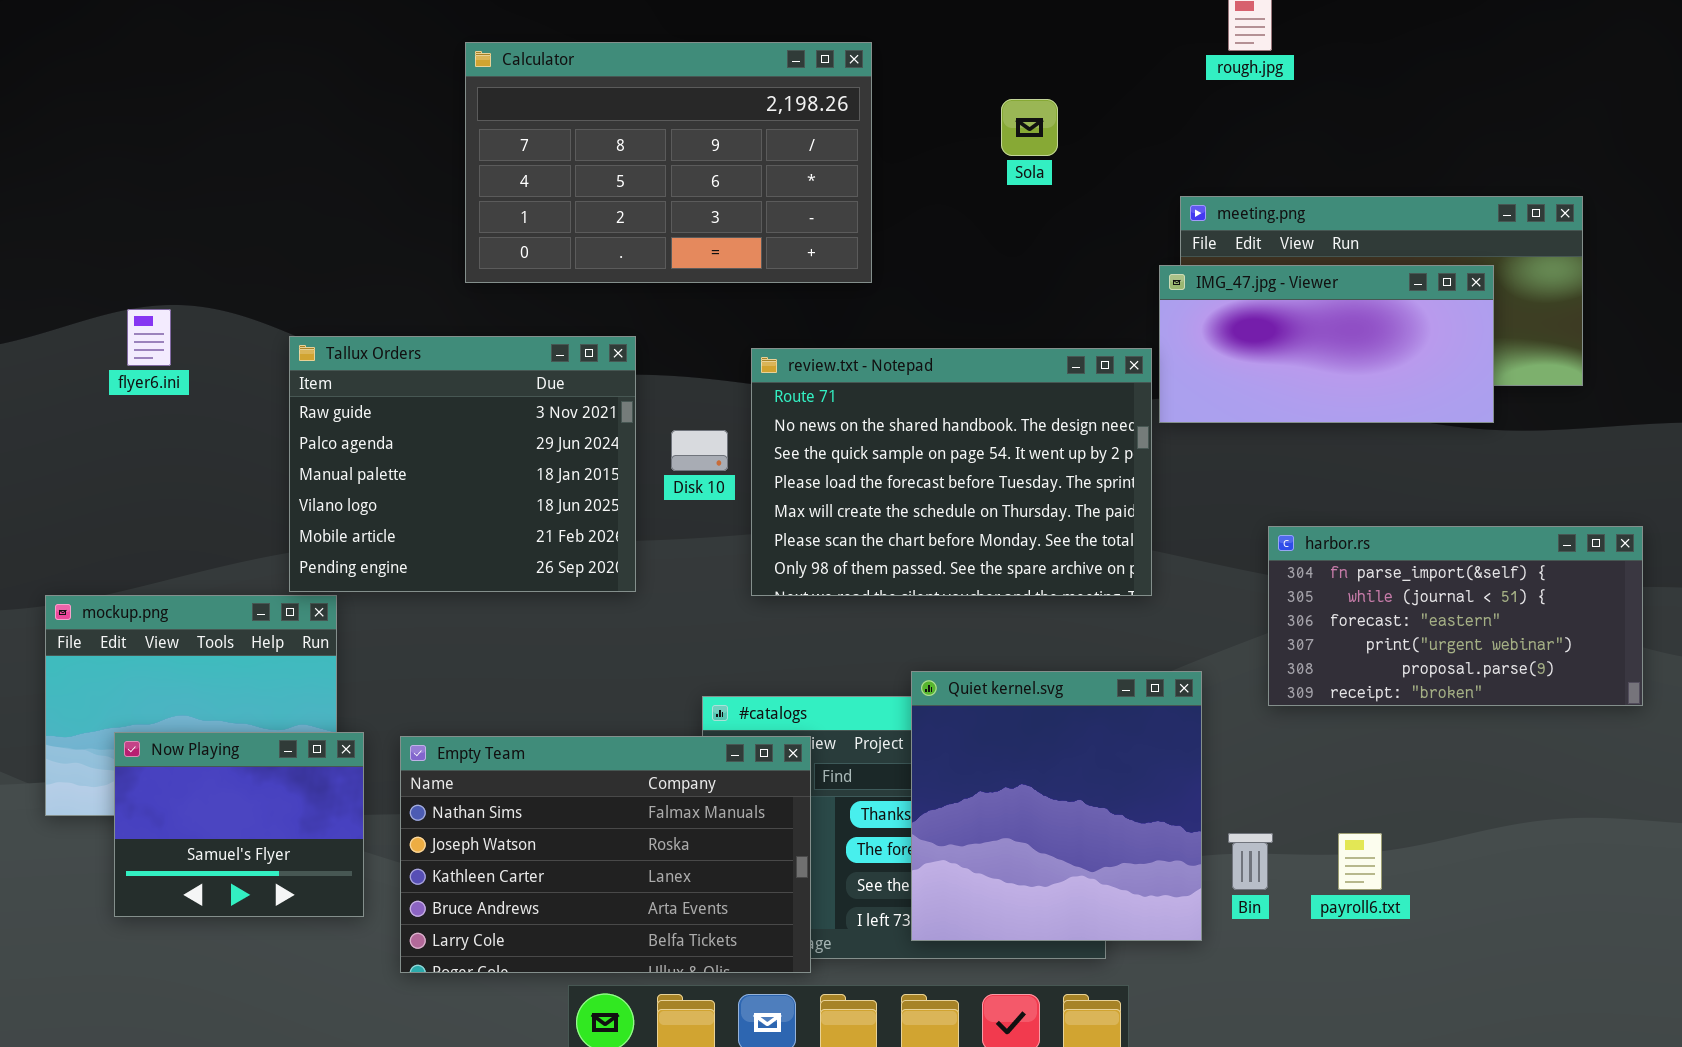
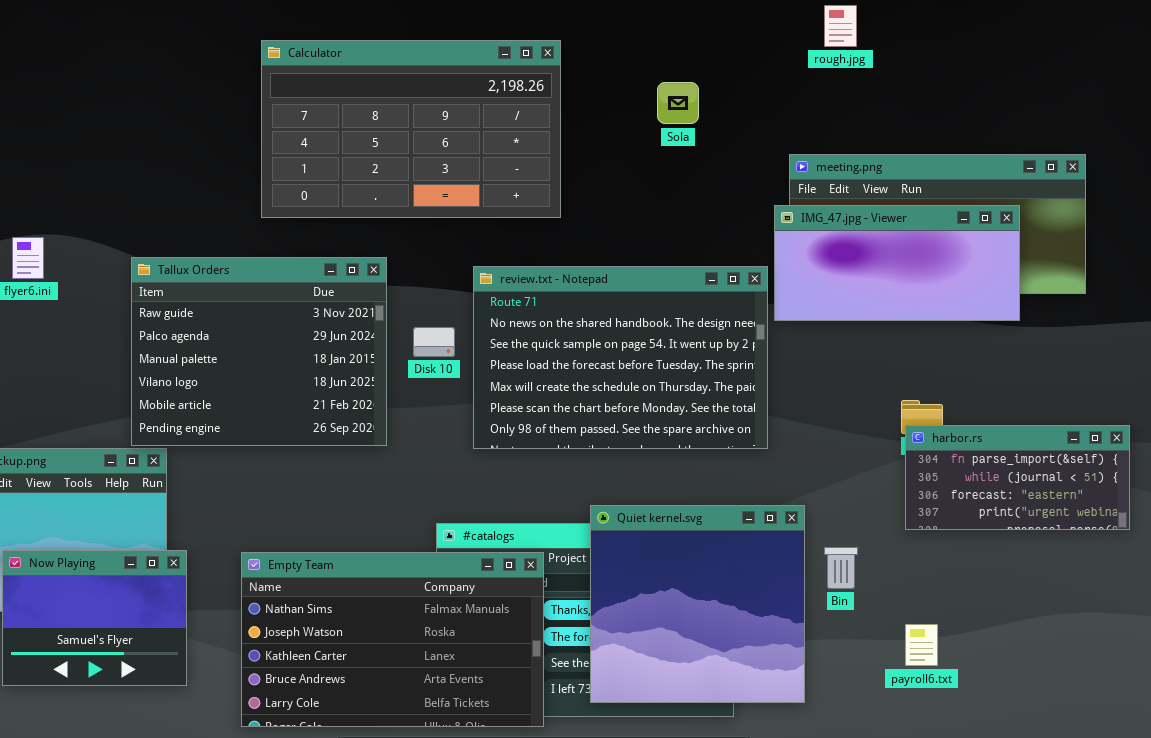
harbor.rs: [1268,526,1643,706] -> [905,425,1130,530], resized
Empty Team: [400,736,811,973] -> [241,552,544,727], moved
Bin: [1228,833,1273,890] -> [824,547,858,589], moved

